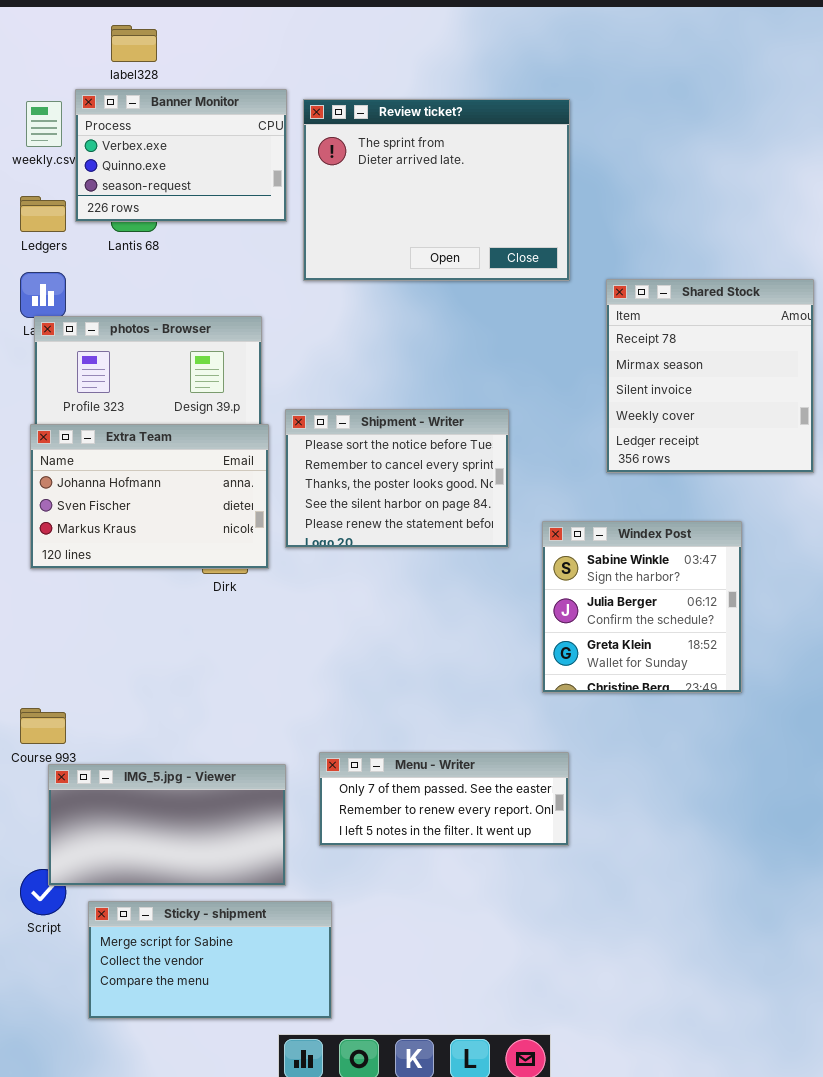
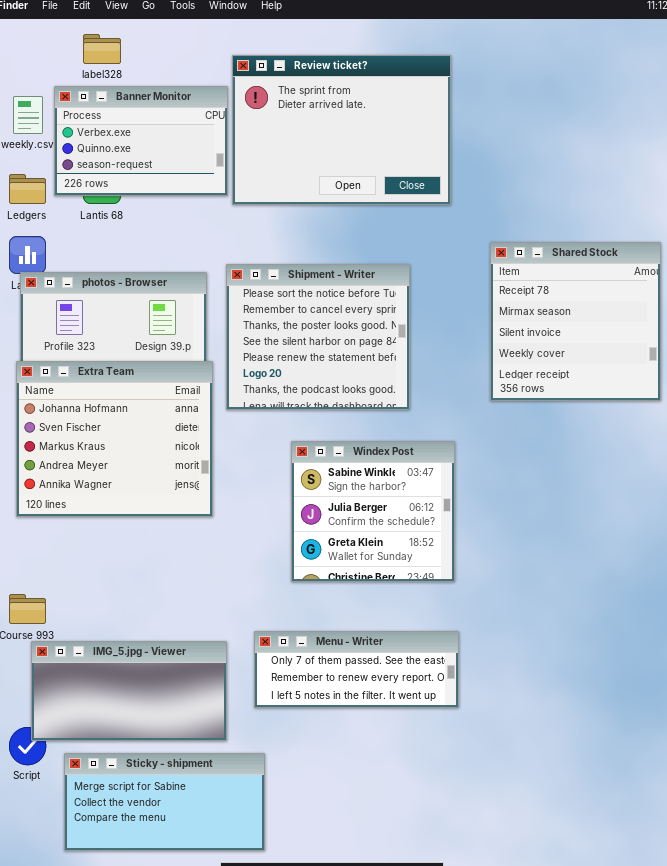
Review ticket?: [303,99,570,281] -> [232,55,451,205], moved
Shipment - Writer: [285,409,509,548] -> [226,264,410,410], moved, resized
Extra Team: [30,424,269,569] -> [16,361,213,517], resized
Windex Post: [542,521,742,693] -> [291,441,455,582], moved

